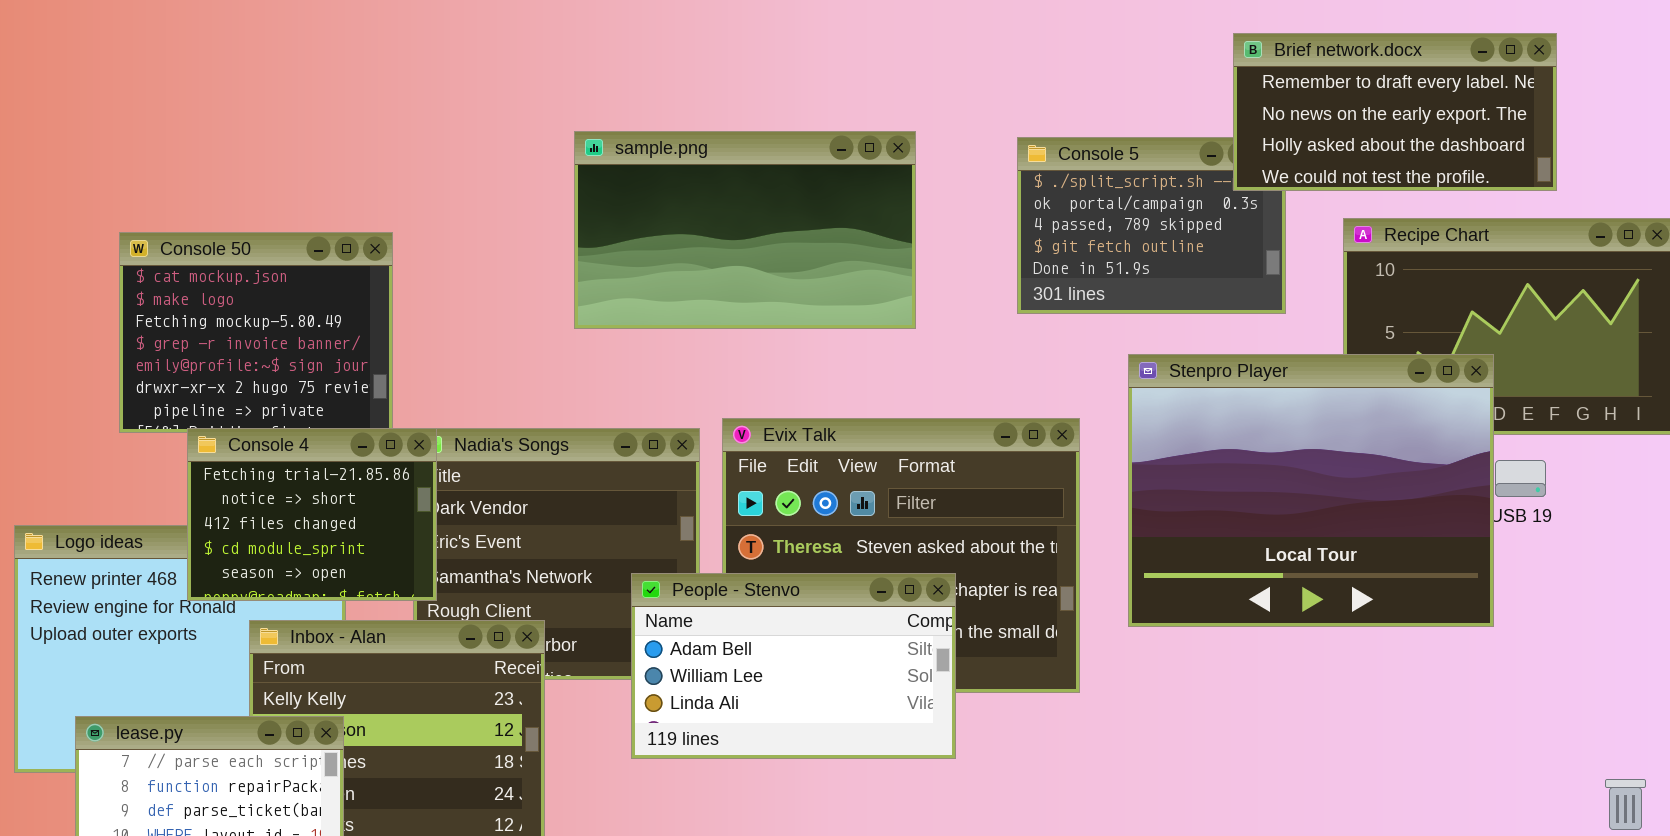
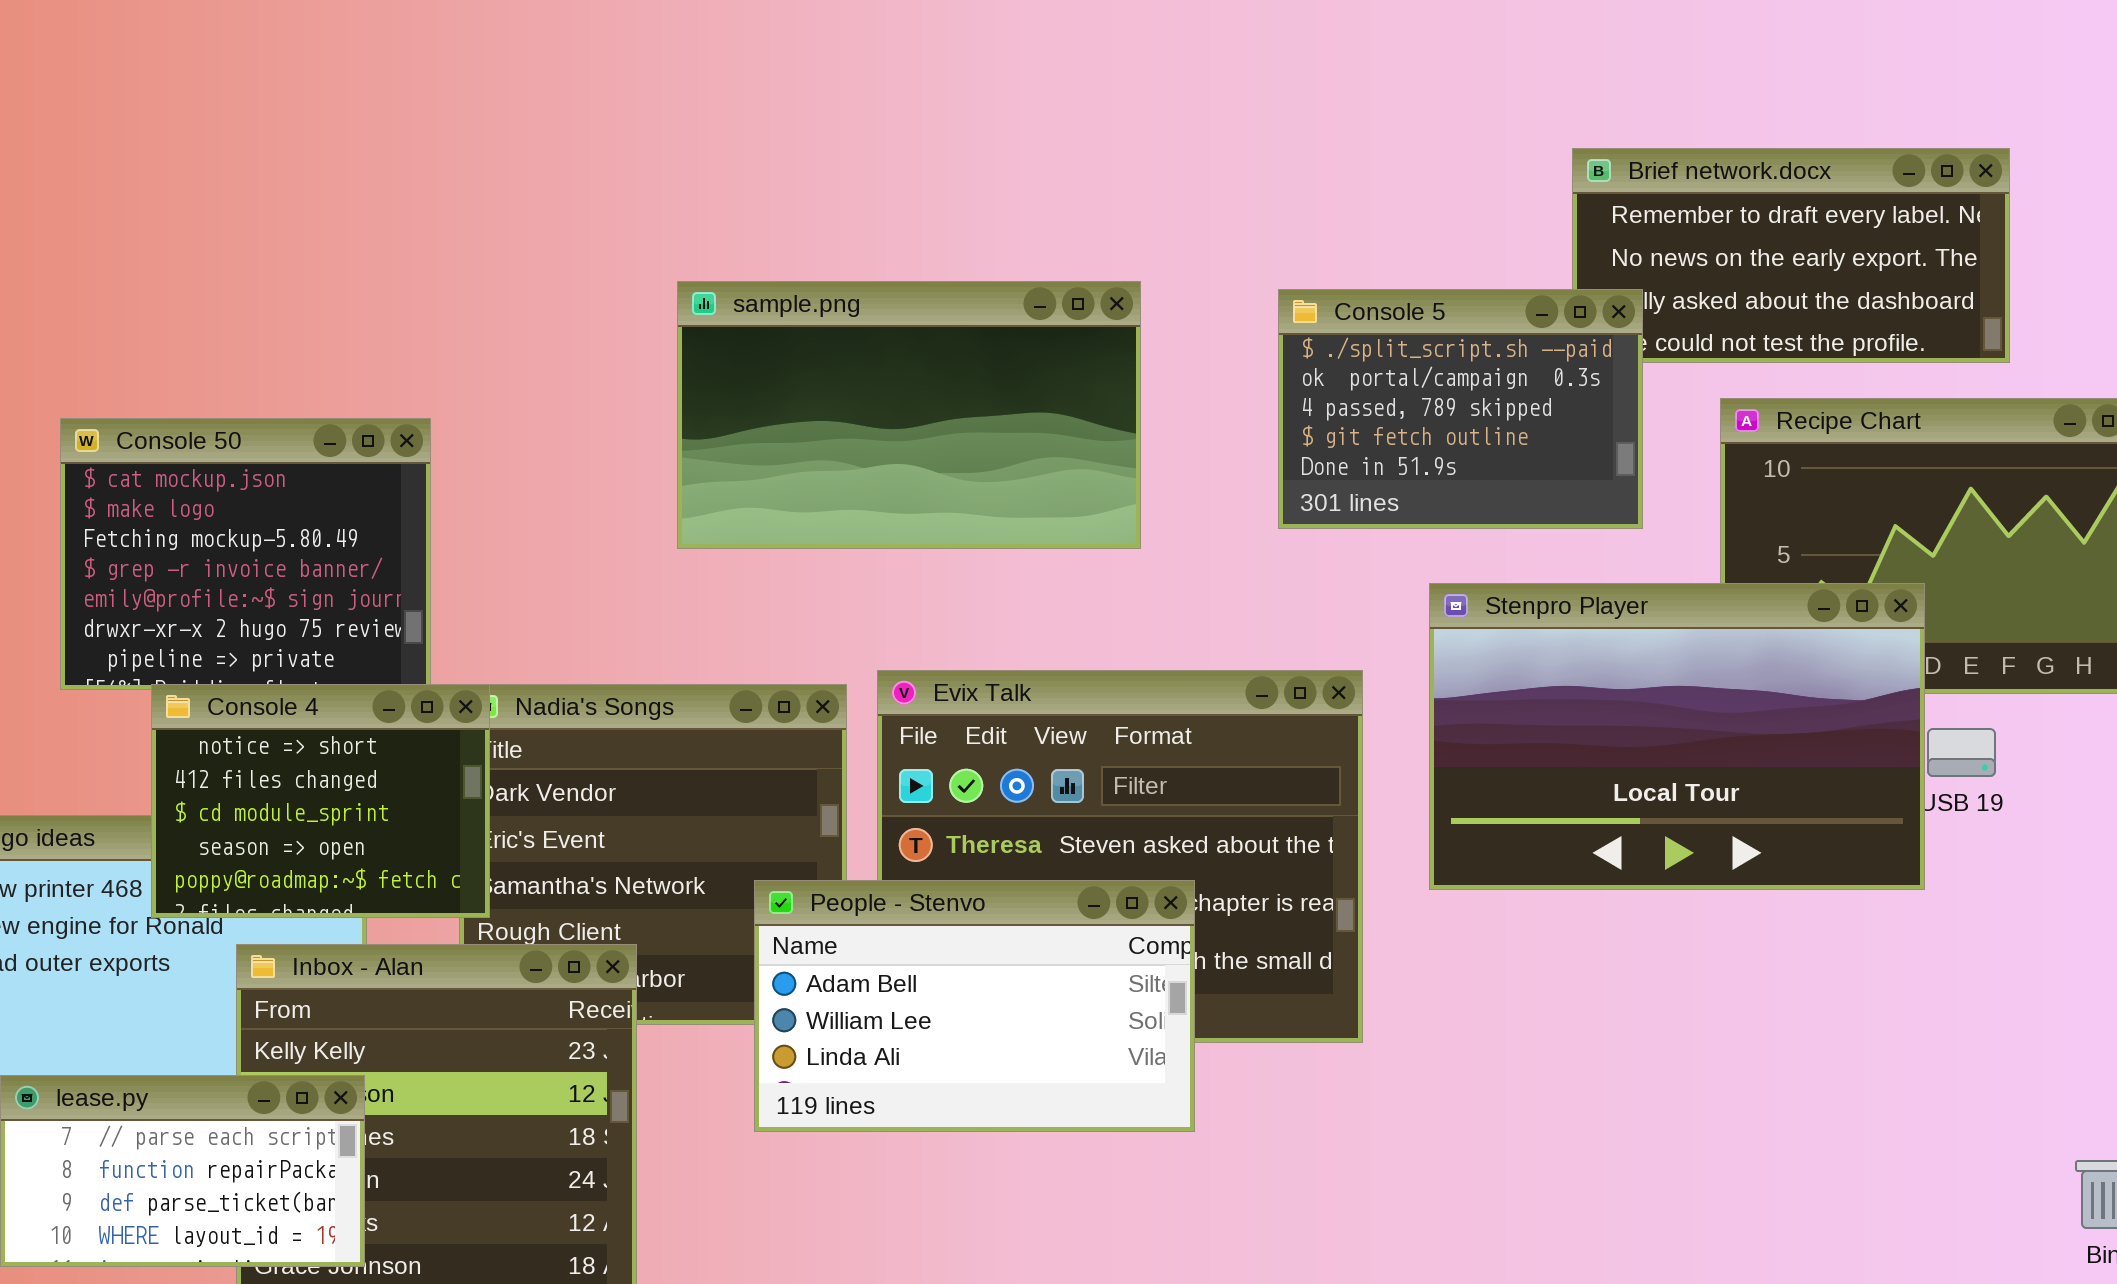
Console 5: [1017,137,1286,314] -> [1278,289,1643,529], raised
Stenpro Player: [1128,354,1494,627] -> [1429,583,1925,890], resized
Console 4: [187,428,437,601] -> [151,684,490,918], scrolled down 1 row

